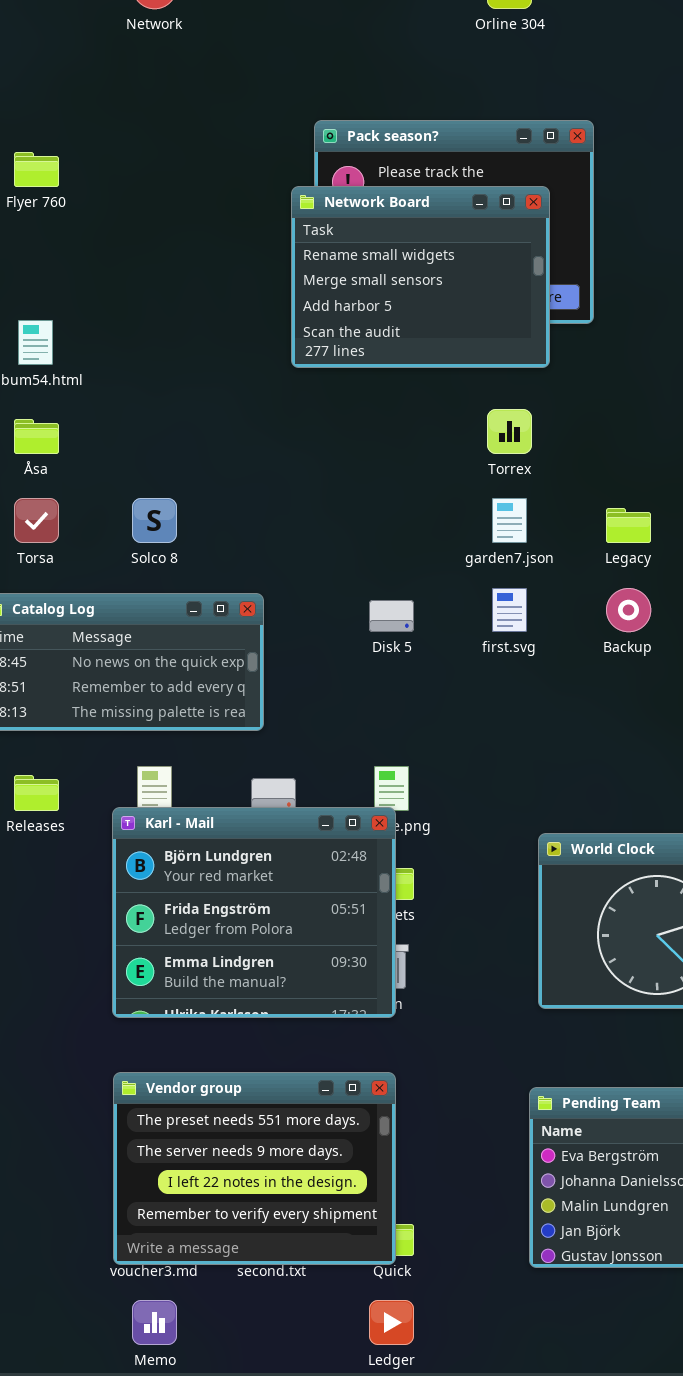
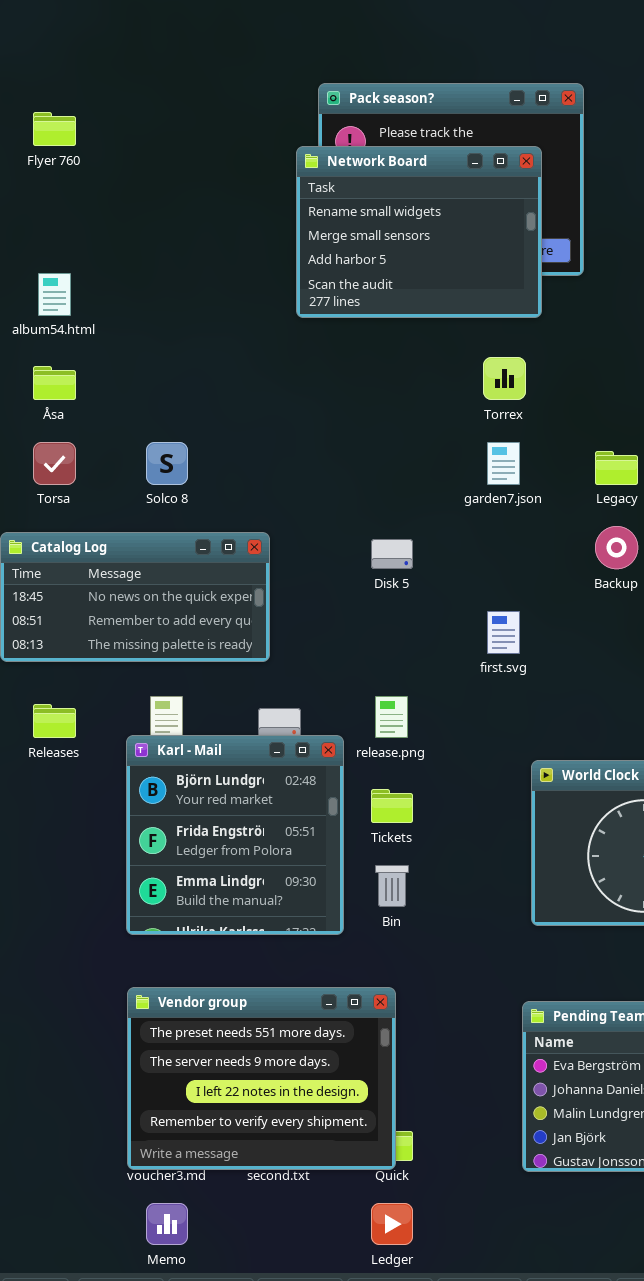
first.svg: [492,588,527,632] -> [487,611,520,654], moved
Karl - Mail: [112,807,396,1018] -> [126,735,344,935], resized

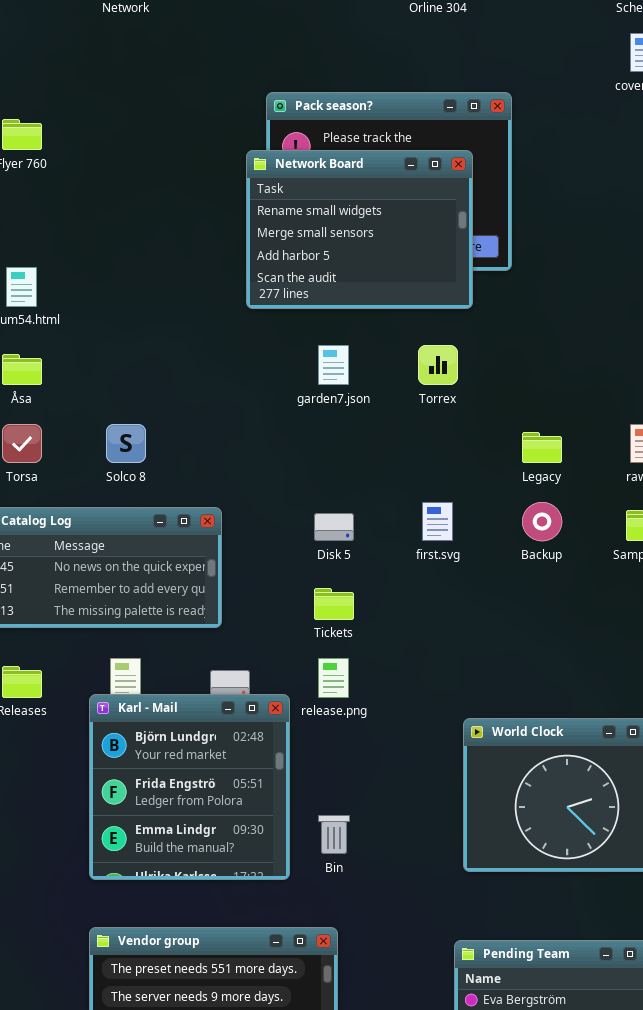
garden7.json: [487,442,520,485] -> [318,345,349,385], moved
first.svg: [487,611,520,654] -> [422,502,453,541], moved
Tickets: [371,789,413,823] -> [314,588,354,620], moved

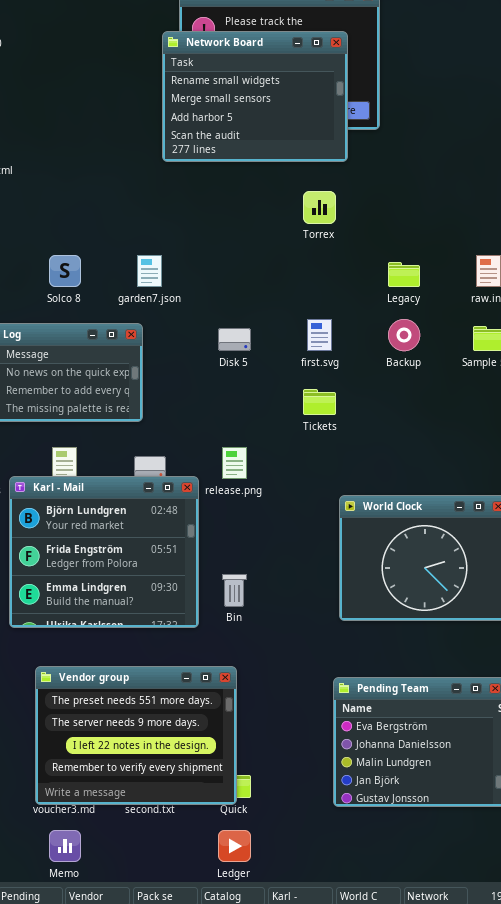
garden7.json: [318,345,349,385] -> [137,255,162,287], moved
Tickets: [314,588,354,620] -> [303,389,336,415], moved
Karl - Mail: [89,694,290,880] -> [9,476,199,628], resized

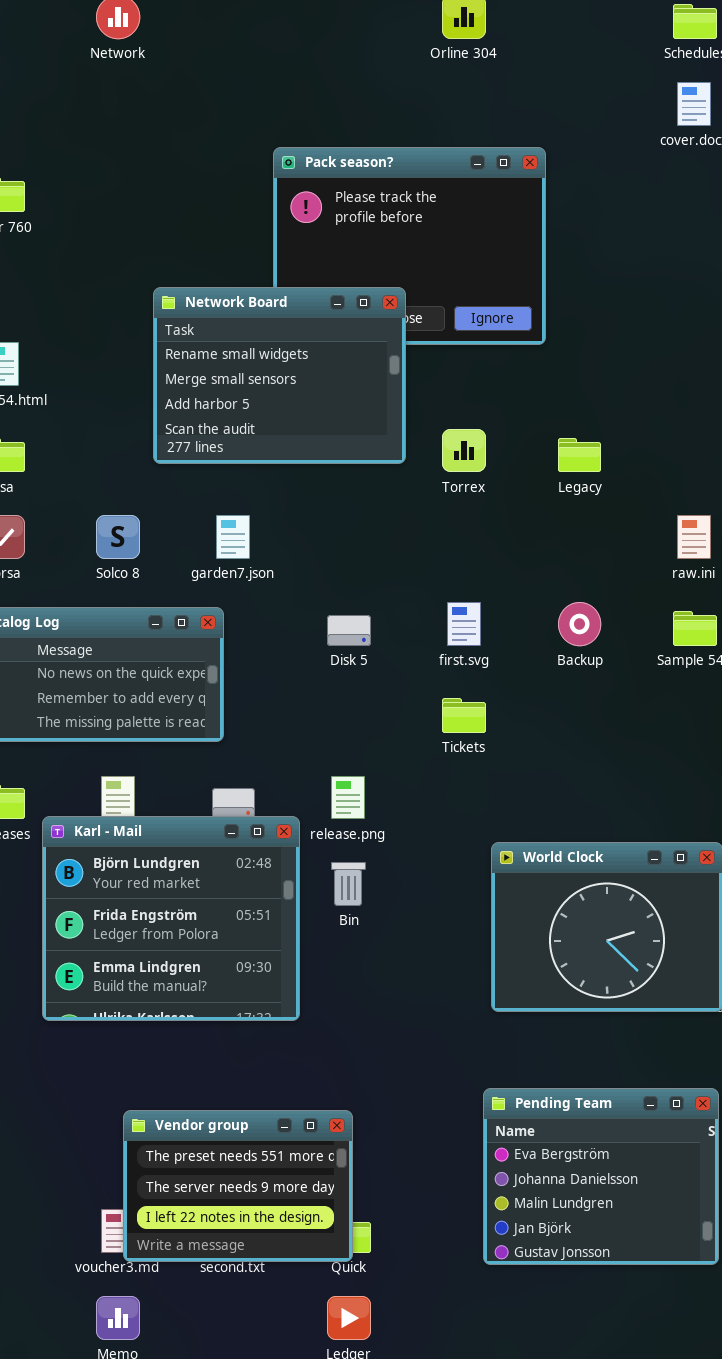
Network Board: [162,31,348,162] -> [153,287,406,464], moved
Legacy: [388,262,420,287] -> [558,438,601,472], moved
Bin: [222,574,247,607] -> [331,862,366,906], moved
Vendor group: [35,666,237,805] -> [123,1110,353,1262], resized

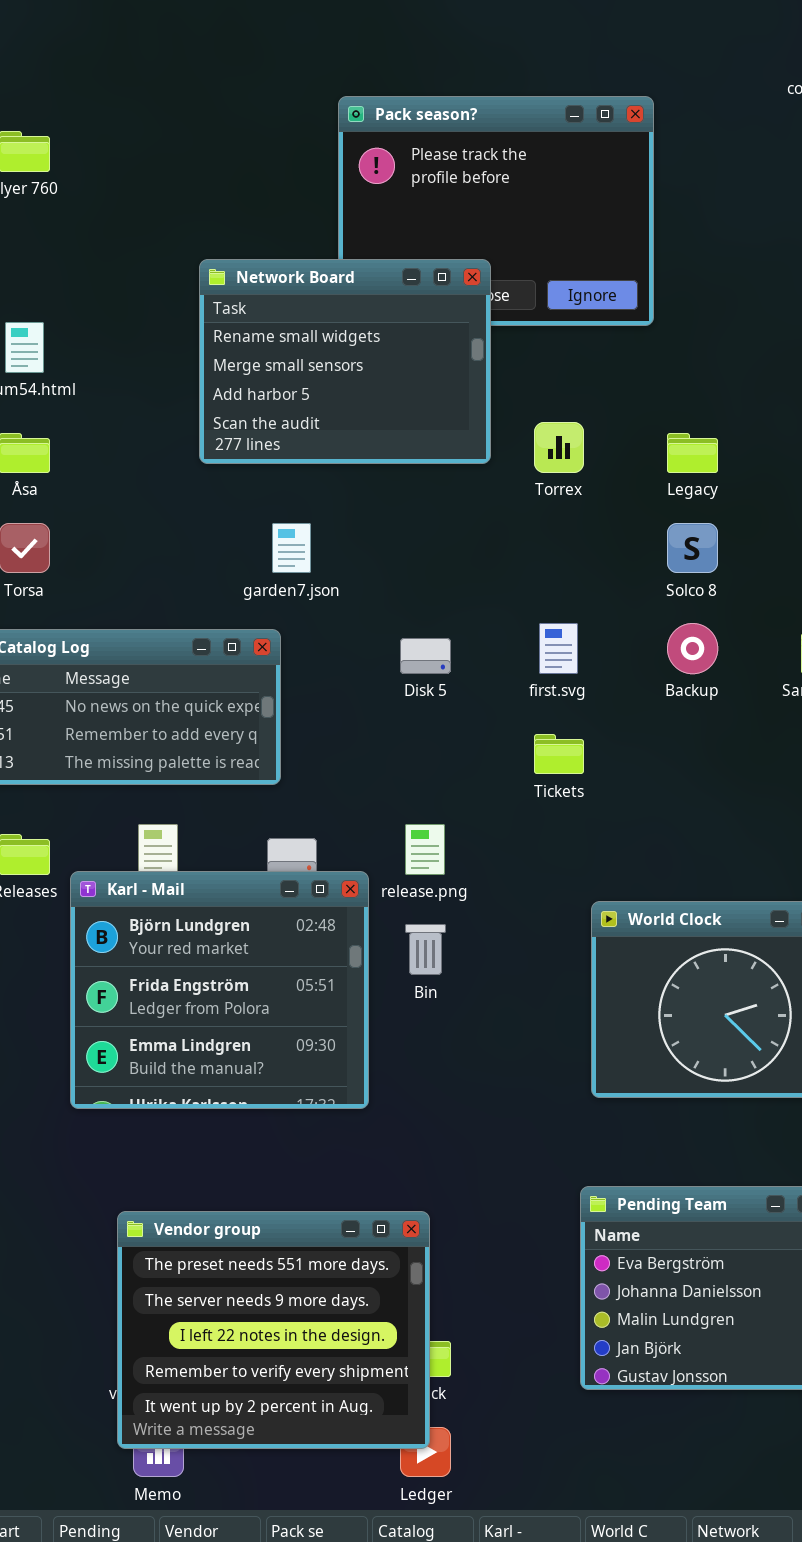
Solco 8: [96,515,140,559] -> [667,523,718,573], moved
Vendor group: [123,1110,353,1262] -> [117,1211,430,1449], resized

